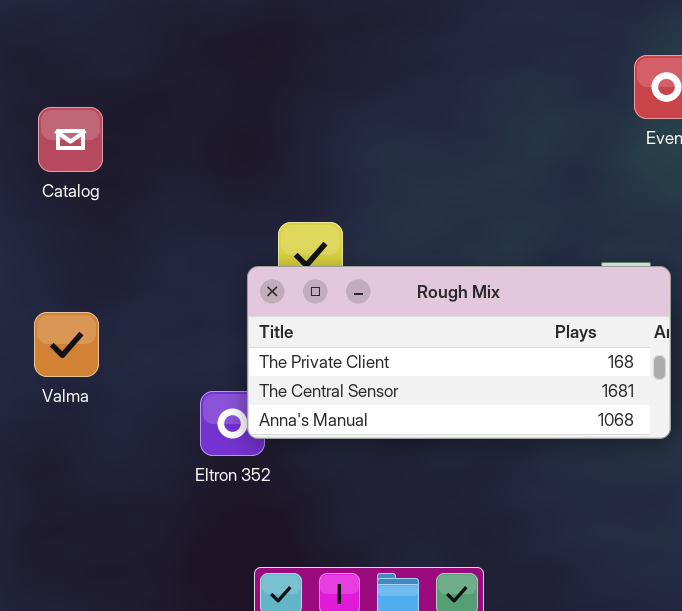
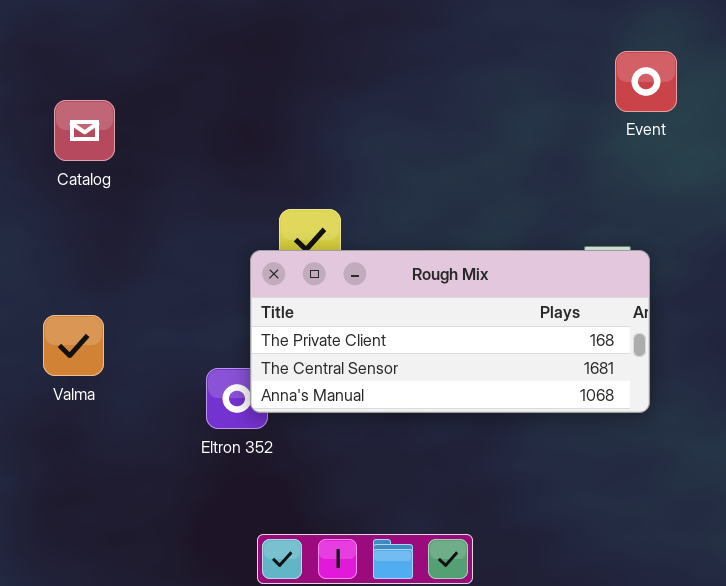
Valma: [34,312,99,377] -> [43,315,104,376], moved

